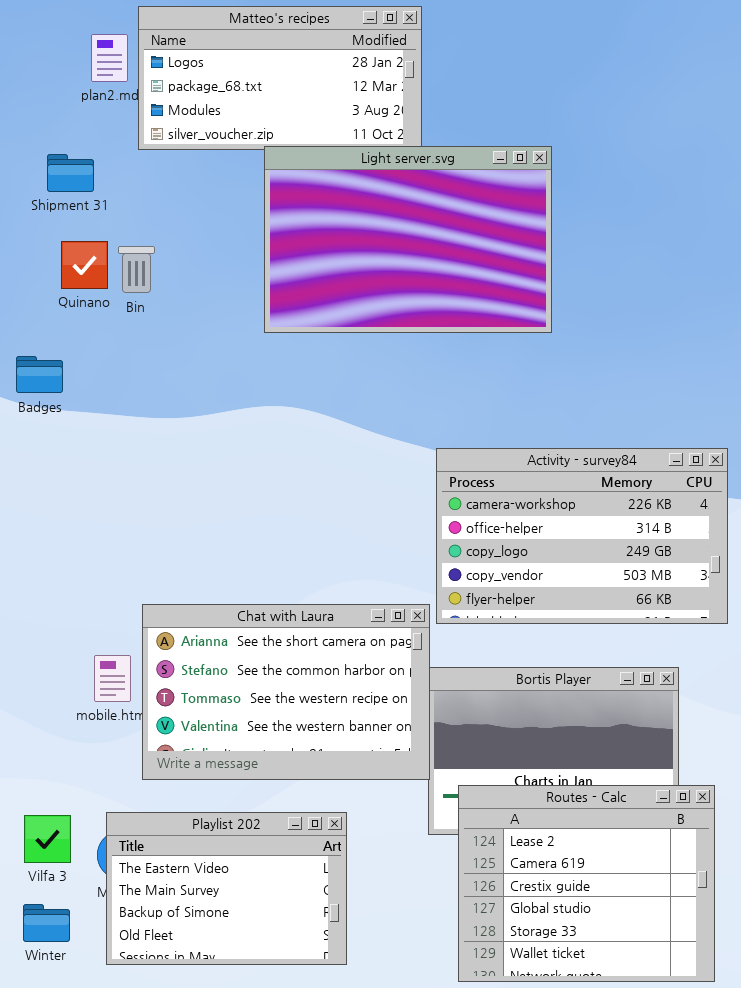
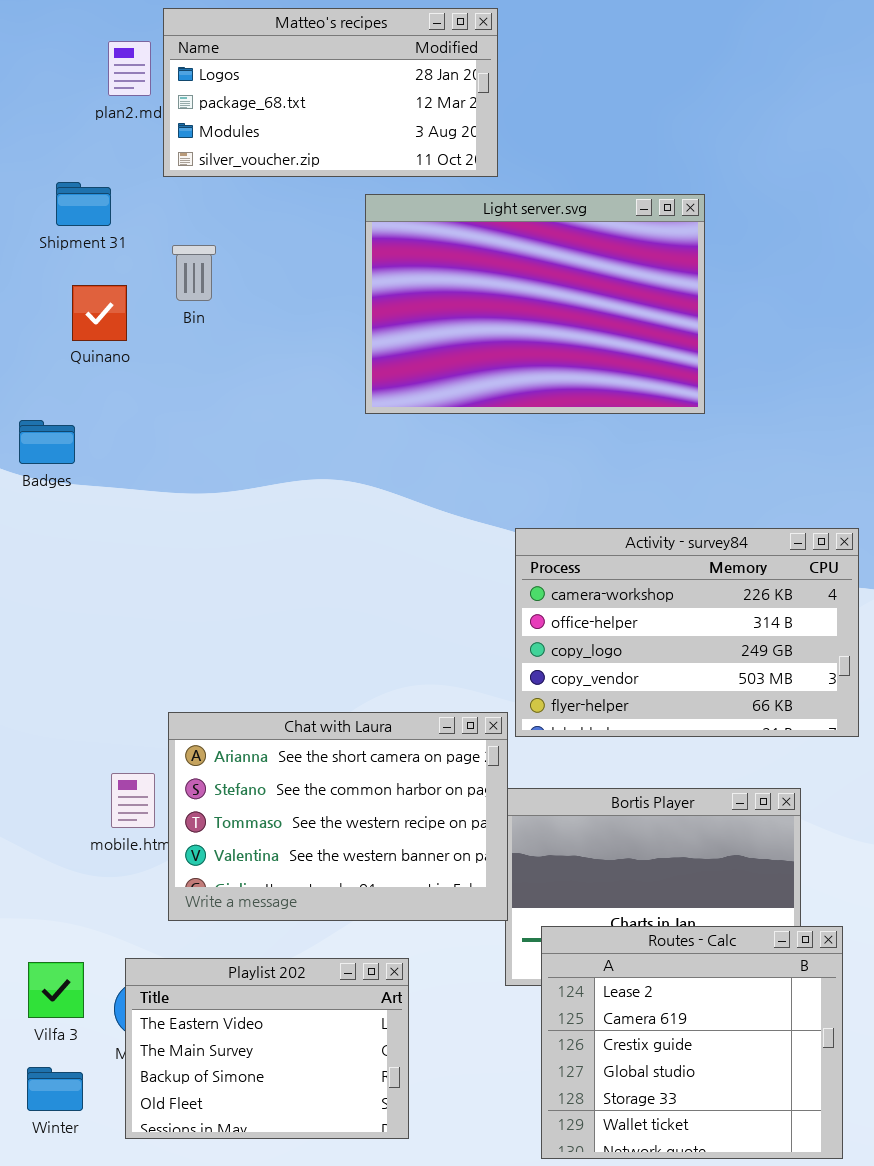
Light server.svg: [264,146,552,333] -> [365,194,705,414], moved
Bin: [118,246,155,293] -> [172,245,216,301], moved

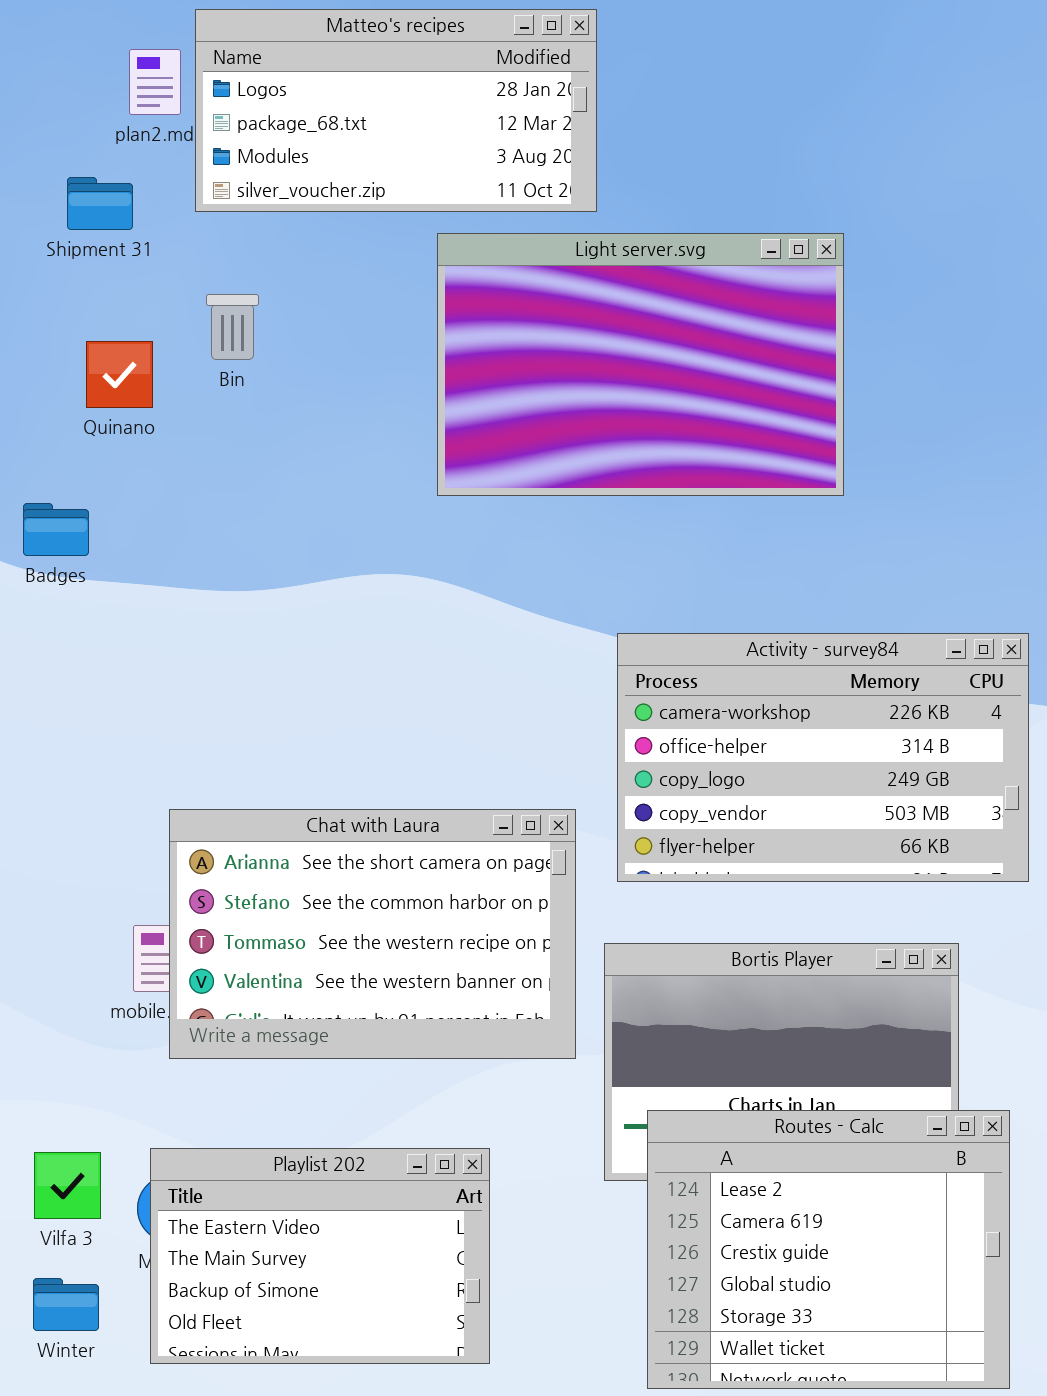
Shipment 31: [56,182,111,226] -> [67,177,133,230], moved
Chat with Laura: [168,712,508,921] -> [169,809,576,1059], moved

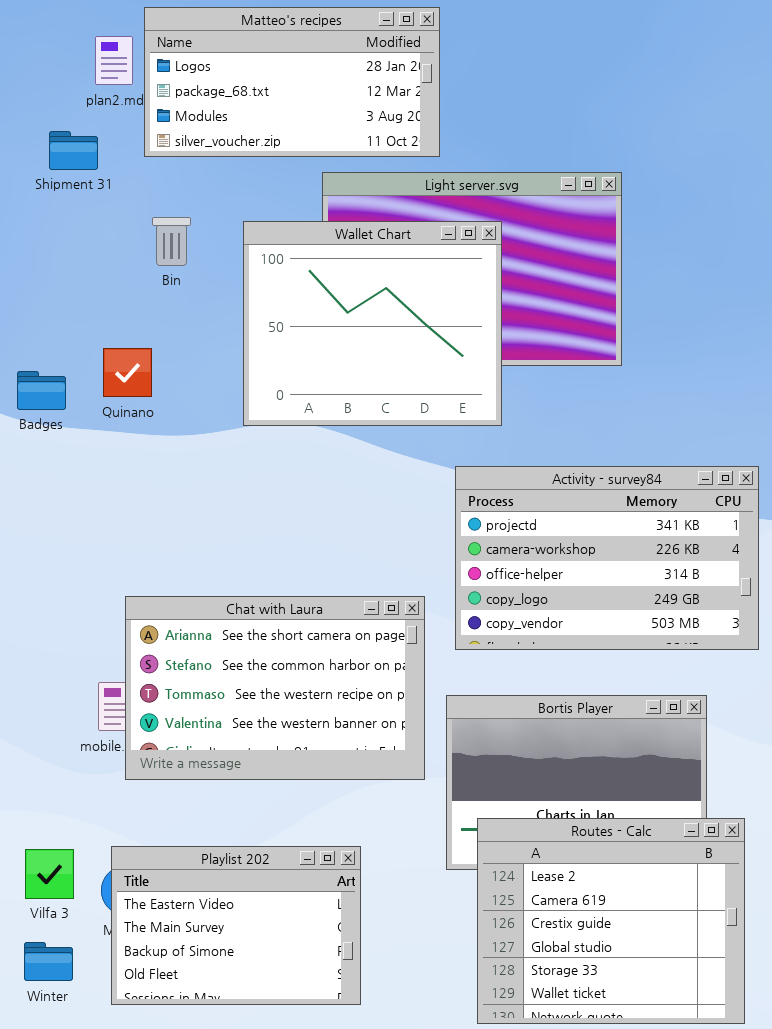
Wallet Chart: none -> [243,221,502,426], opened
Quinano: [86,341,153,408] -> [103,348,152,397], moved
Activity - survey84: [617,633,1029,882] -> [455,466,759,650], scrolled up 1 row

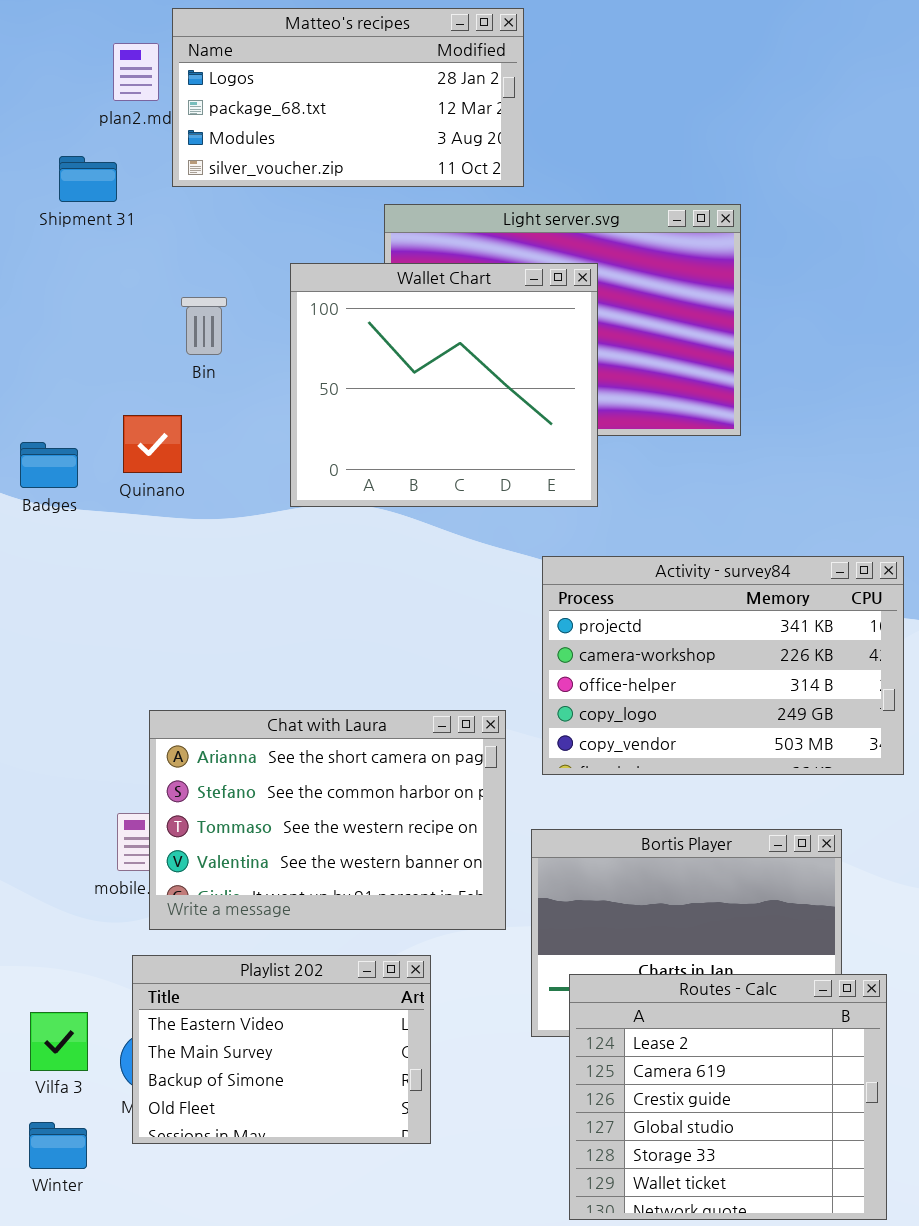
Bin: [152,217,191,266] -> [181,297,227,355], moved
Playlist 202: [111,846,361,1005] -> [132,955,431,1144], moved

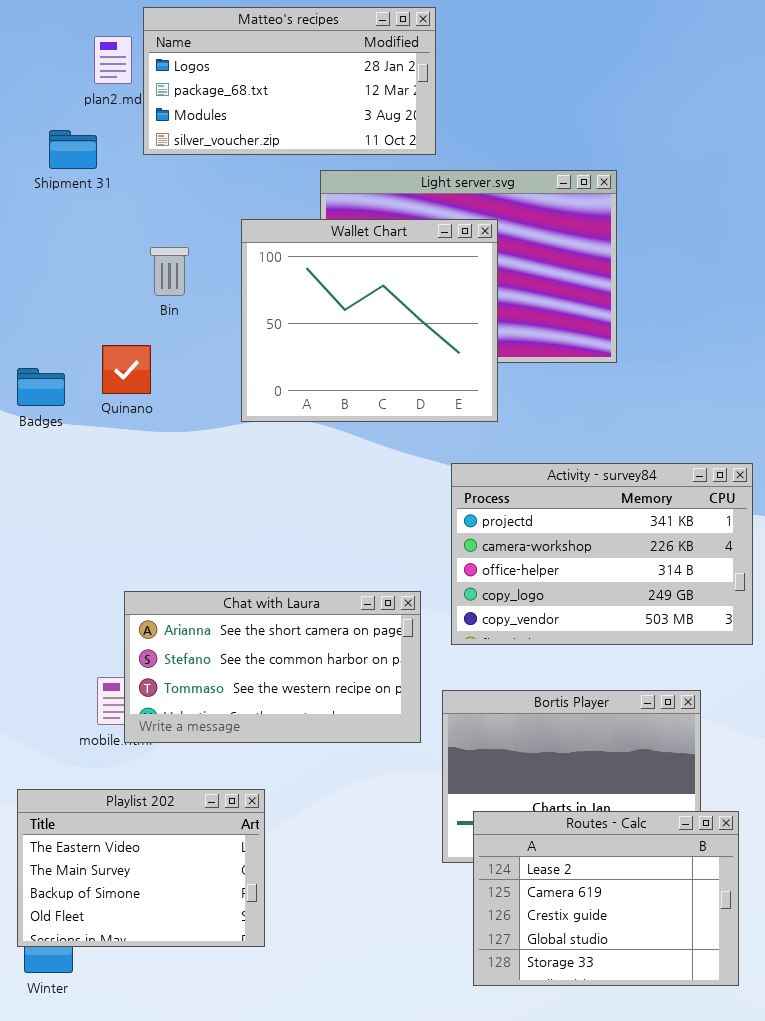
Chat with Laura: [149,710,506,930] -> [124,591,421,743], resized
Playlist 202: [132,955,431,1144] -> [17,789,265,947], moved
Routes - Calc: [569,974,887,1220] -> [473,811,739,986], resized

